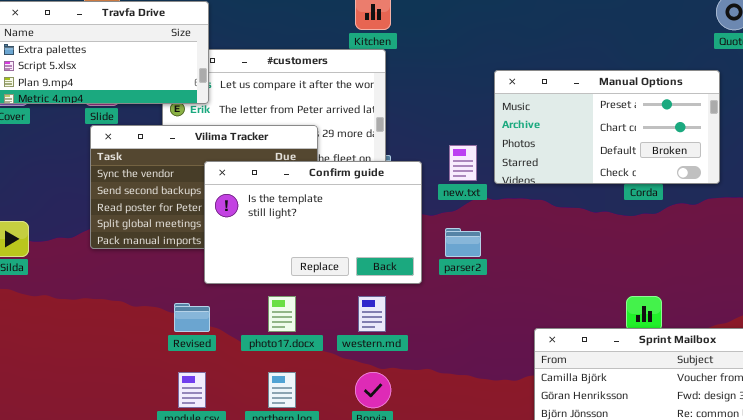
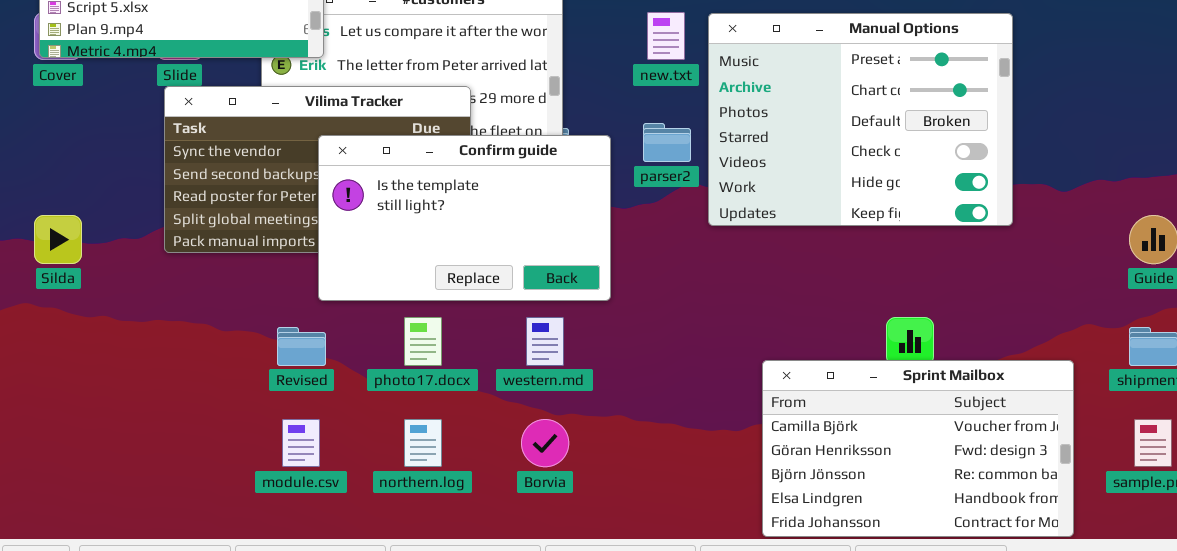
Manual Options: [494,70,720,184] -> [708,13,1013,226], resized
new.txt: [449,145,477,181] -> [647,12,685,60], moved
parser2: [445,228,481,257] -> [643,123,691,162], moved

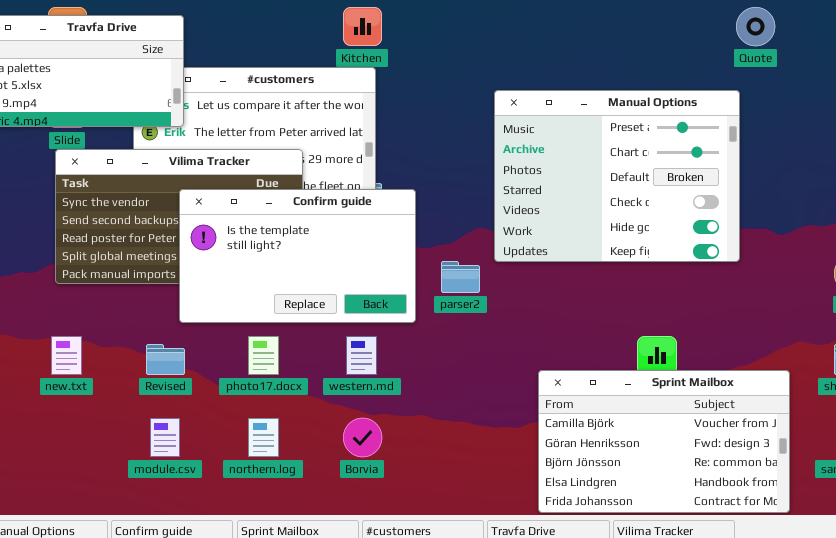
new.txt: [647,12,685,60] -> [51,336,82,375], moved
parser2: [643,123,691,162] -> [441,261,480,293], moved

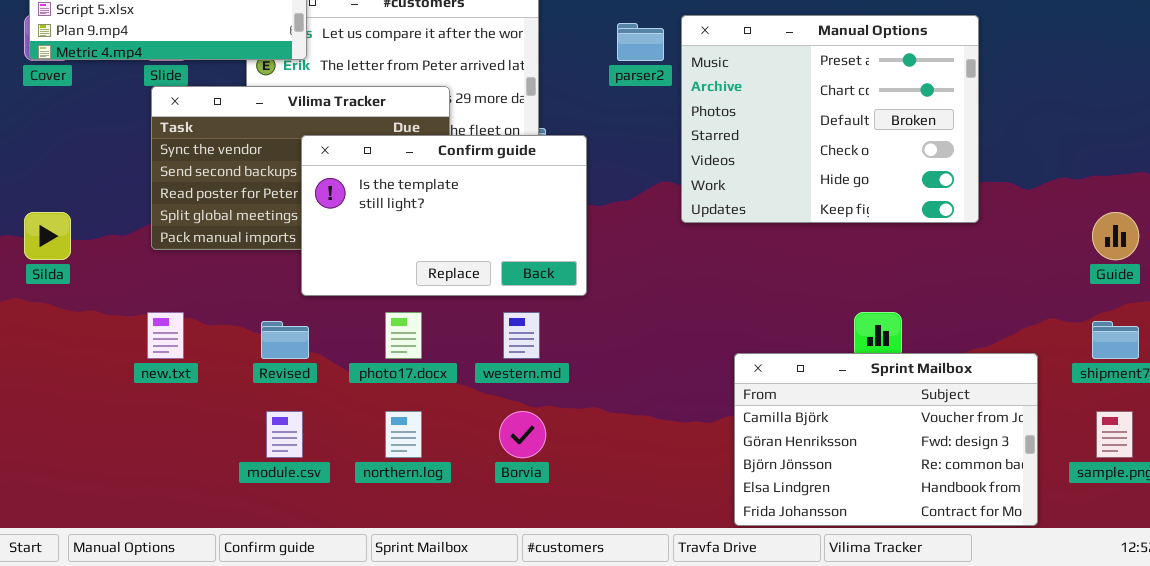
parser2: [441,261,480,293] -> [617,23,664,61], moved

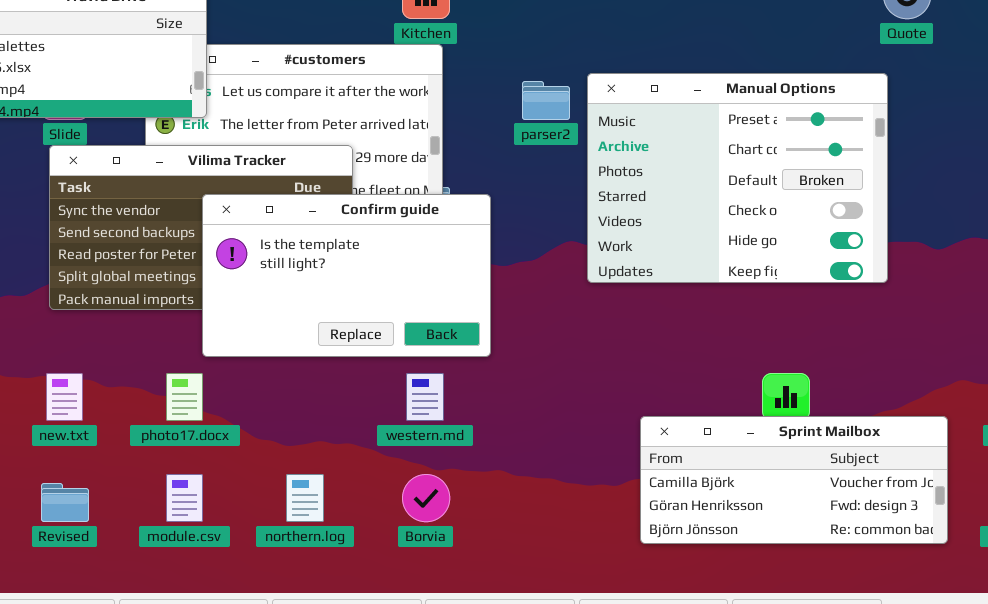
photo17.docx: [385,312,422,359] -> [166,373,203,421], moved
Revised: [261,321,309,359] -> [41,483,89,522], moved
Sprint Mailbox: [734,353,1038,526] -> [640,416,948,544], resized

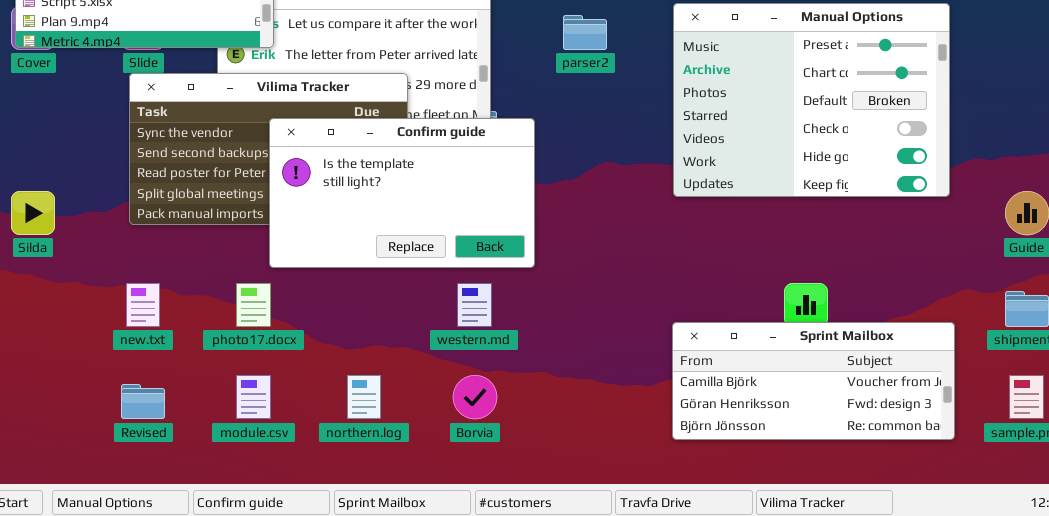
Manual Options: [587,73,888,283] -> [673,3,950,197], moved

